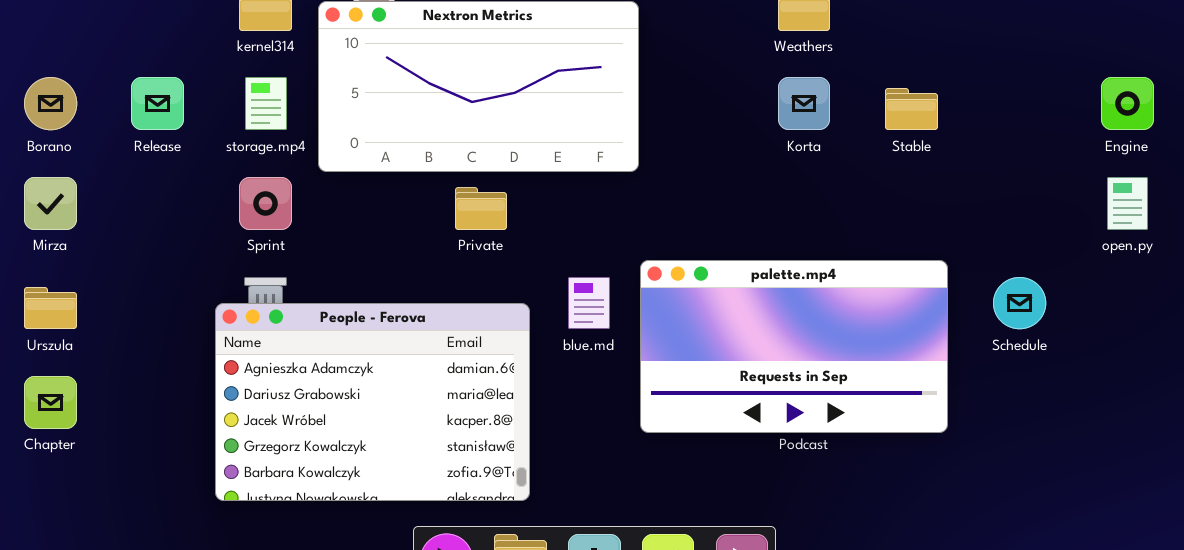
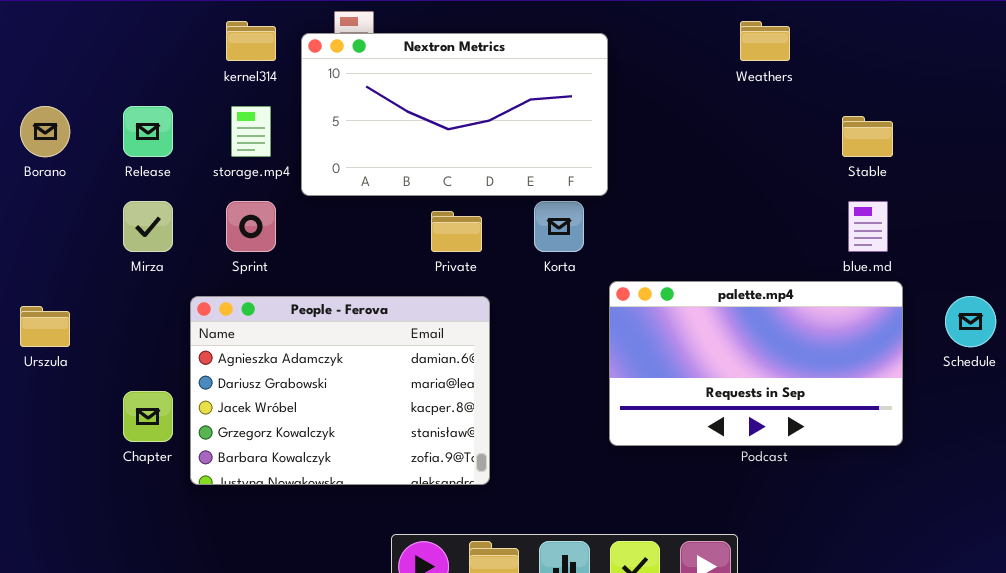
Korta: [778,77,830,130] -> [534,201,584,252], moved
Mirza: [24,177,77,230] -> [123,201,173,252], moved
blue.md: [568,277,610,329] -> [848,201,888,252], moved
People - Ferova: [215,303,530,501] -> [190,296,490,485], moved
Chapter: [24,376,77,429] -> [123,391,173,442], moved

